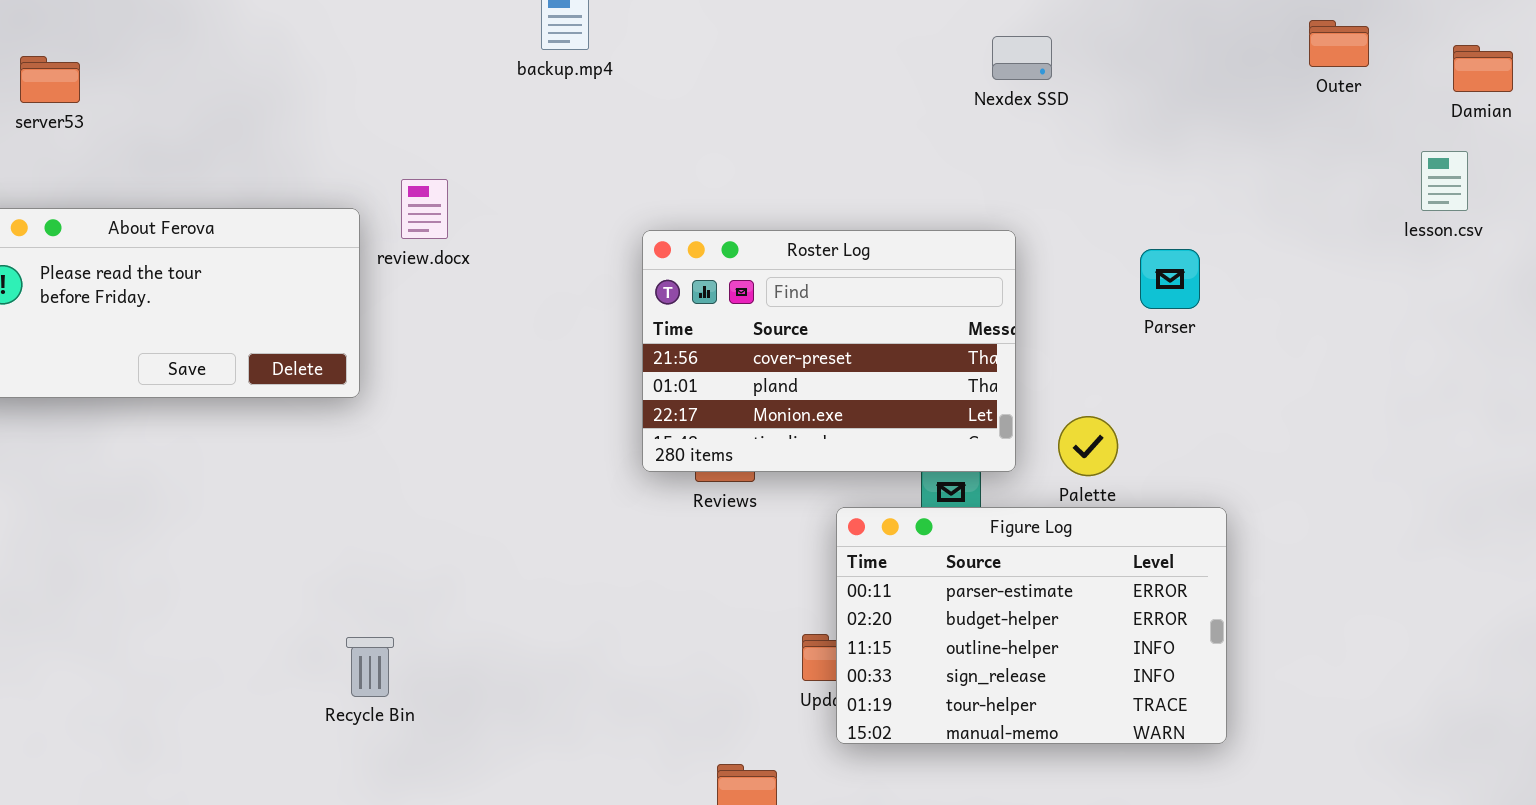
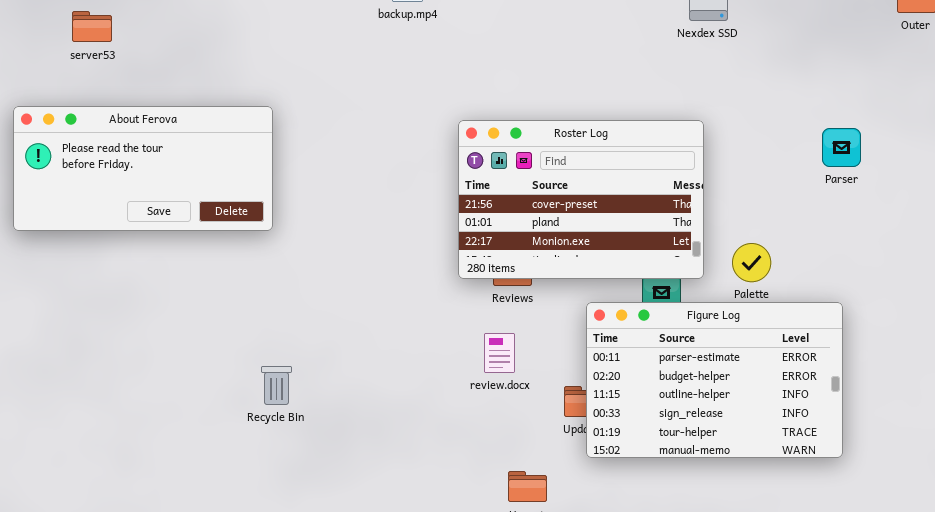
server53: [20,56,80,103] -> [72,11,112,42], moved
review.docx: [401,179,448,239] -> [484,333,515,373], moved
Parser: [1140,249,1200,309] -> [822,128,861,167], moved
Recycle Bin: [346,637,394,697] -> [261,366,292,405], moved

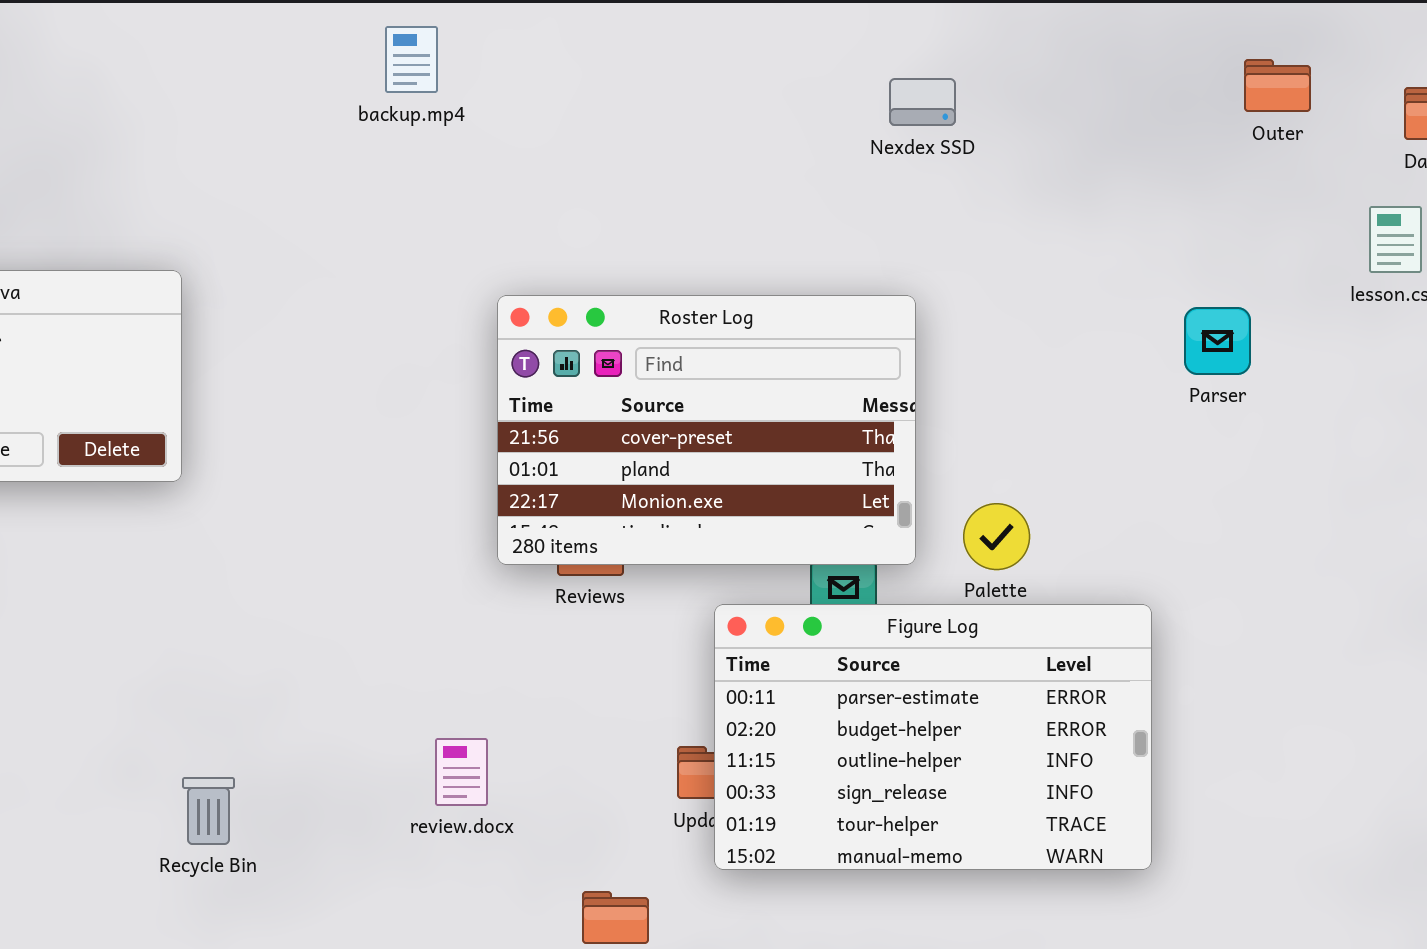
Parser: [822,128,861,167] -> [1184,307,1251,375], moved
review.docx: [484,333,515,373] -> [435,738,488,806], moved
Recycle Bin: [261,366,292,405] -> [182,777,235,845], moved

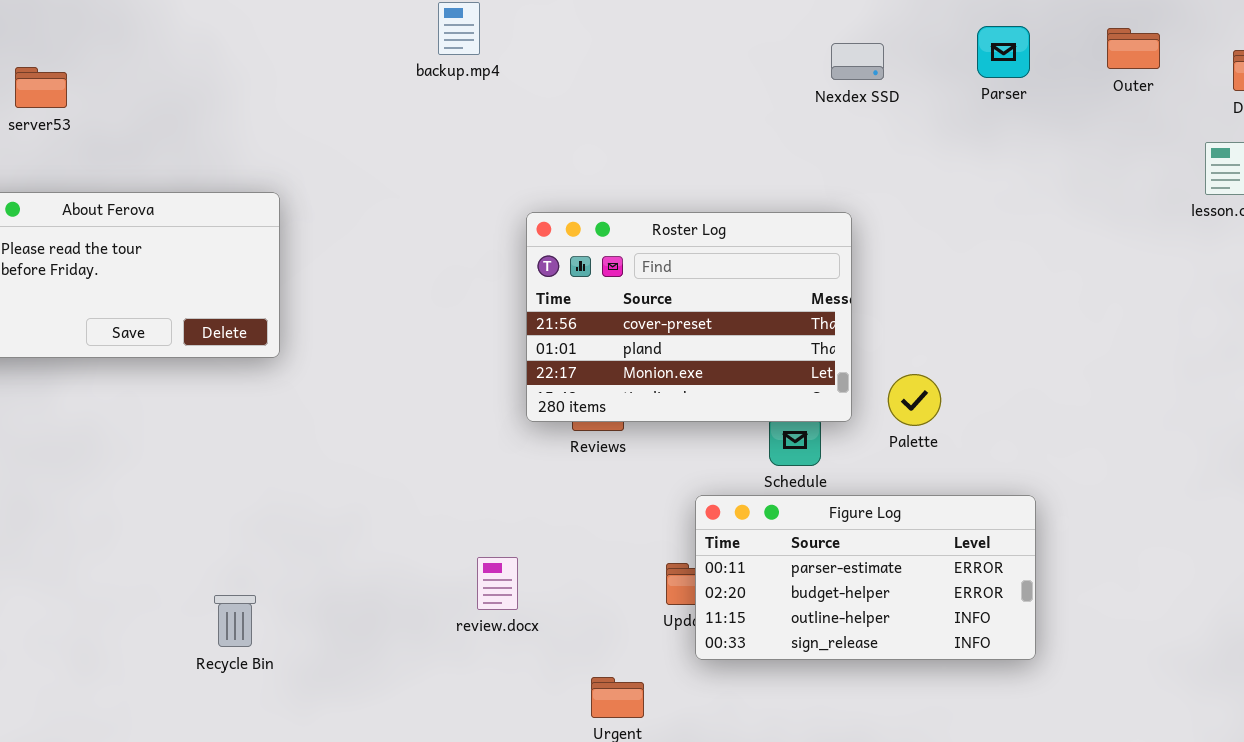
Parser: [1184,307,1251,375] -> [977,26,1030,78], moved
Figure Log: [714,604,1152,870] -> [695,495,1036,660], resized
Recycle Bin: [182,777,235,845] -> [214,595,256,647], moved

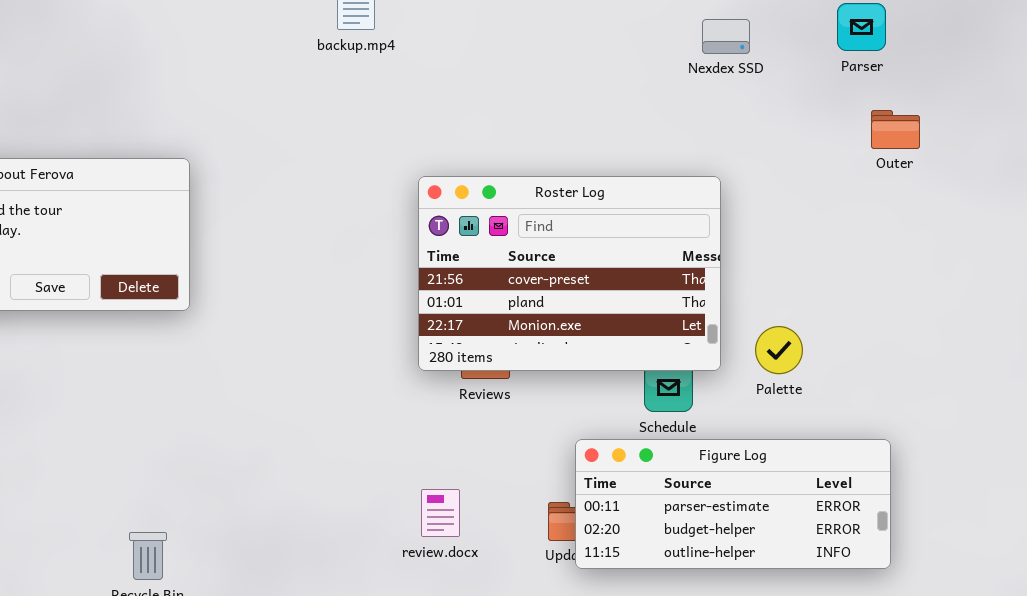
Outer: [1107,28,1160,69] -> [871,110,920,149], moved
Figure Log: [695,495,1036,660] -> [575,439,891,569], resized
review.docx: [477,557,518,610] -> [421,489,460,537], moved

